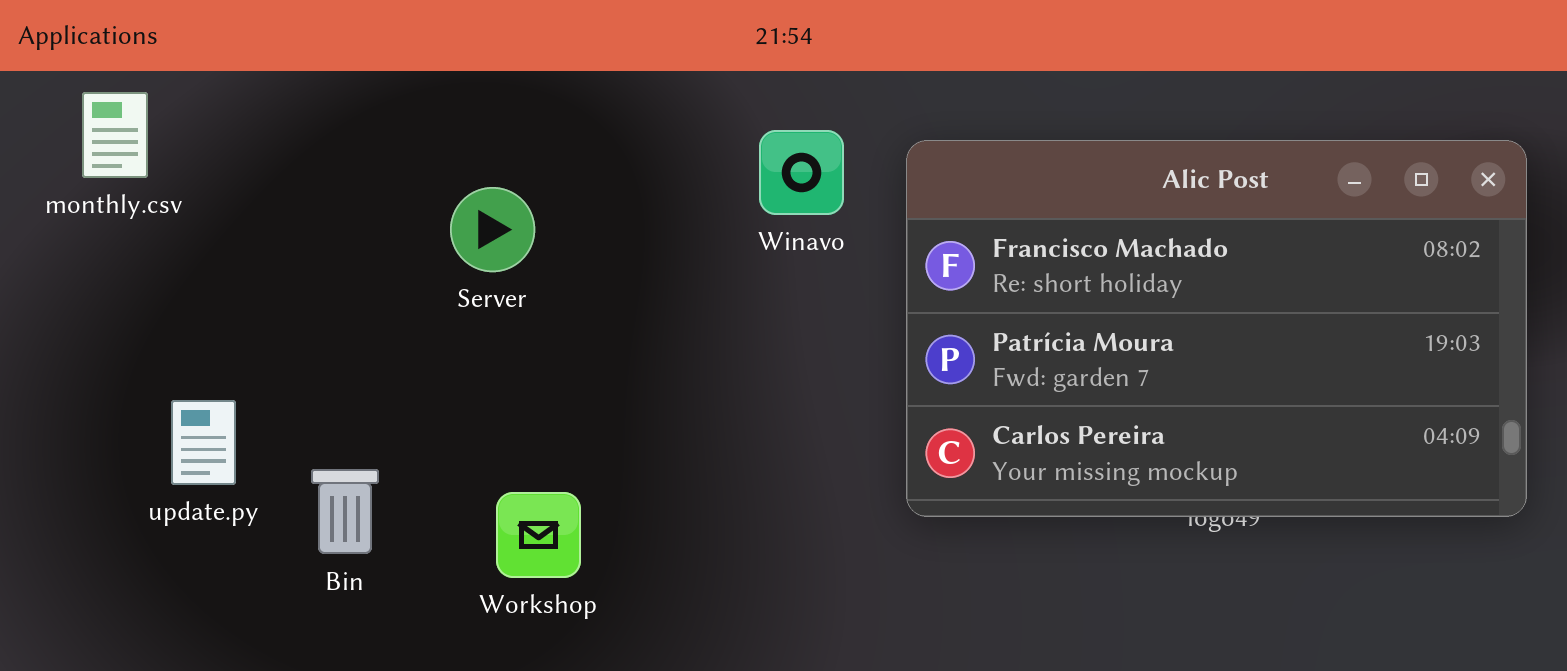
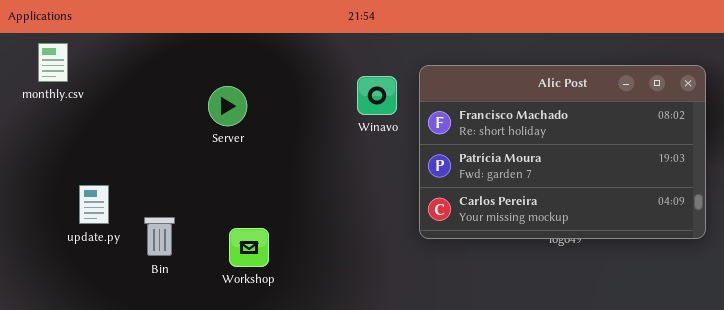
Winavo: [759,130,844,215] -> [357,76,397,115], moved

